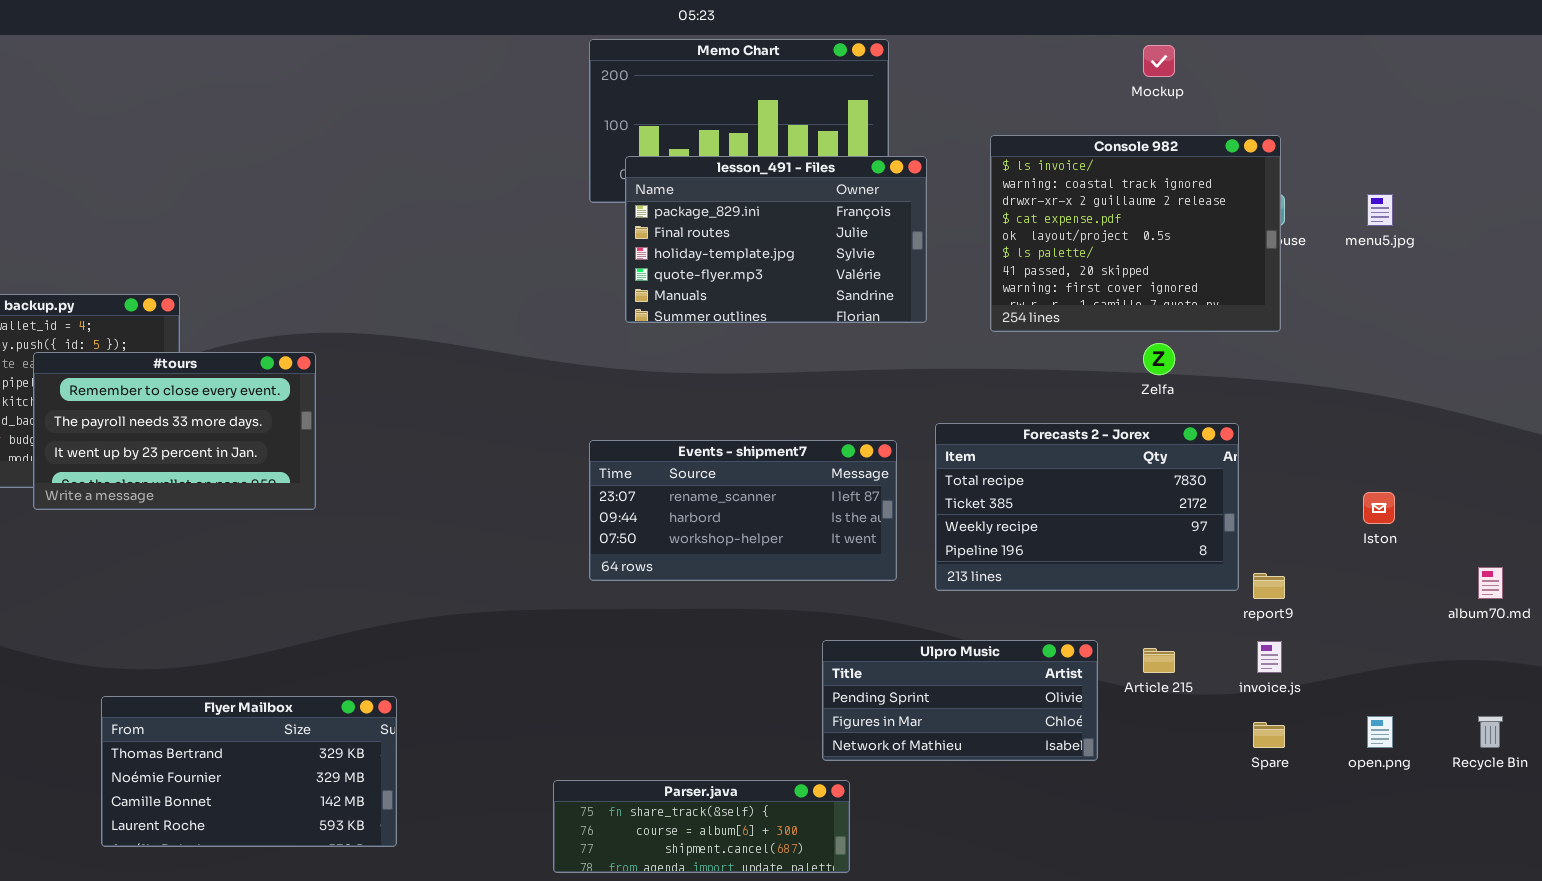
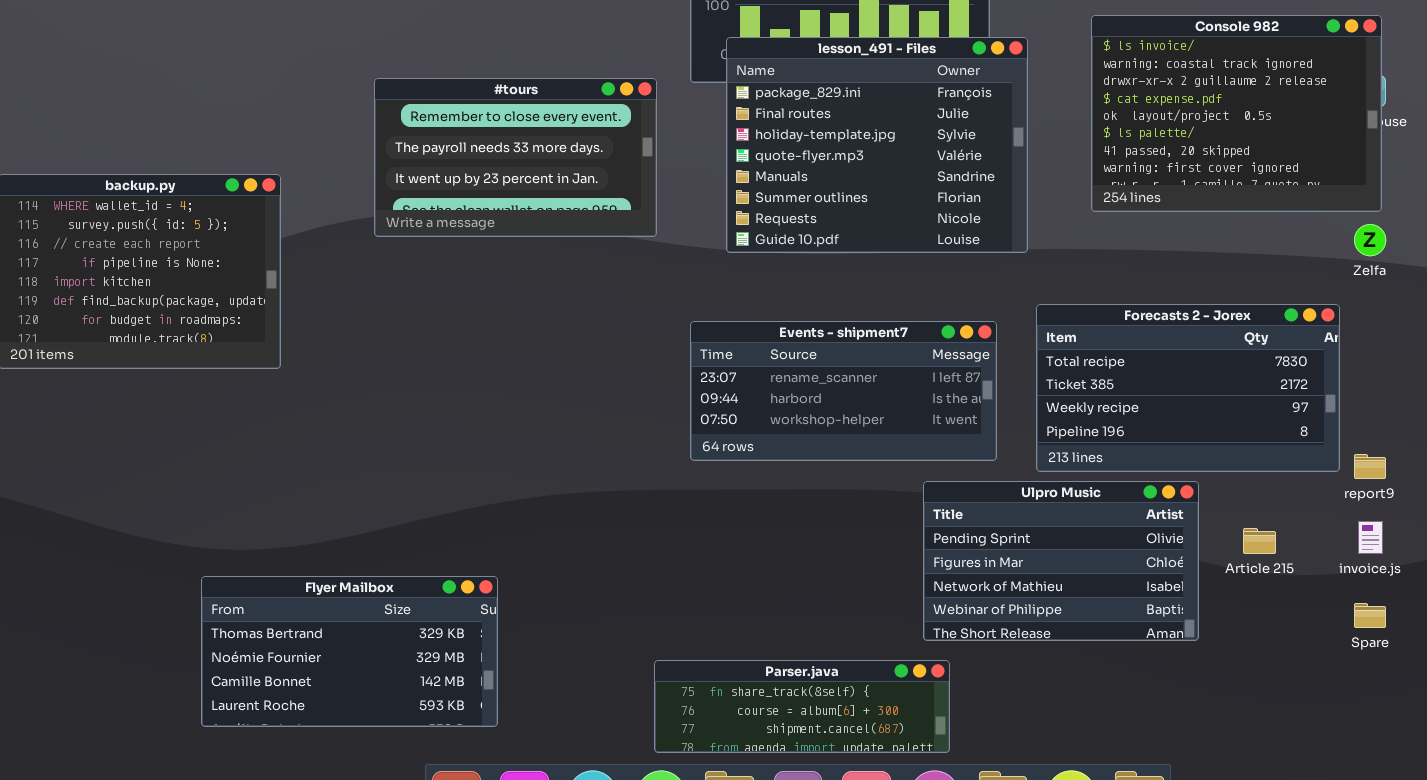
lesson_491 - Files: [625,156,927,323] -> [726,37,1028,253], resized
Zelfa: [1143,343,1175,375] -> [1354,224,1386,256], moved
#tours: [33,352,316,510] -> [374,78,657,237], moved
Ulpro Music: [822,640,1098,761] -> [923,481,1199,641], resized

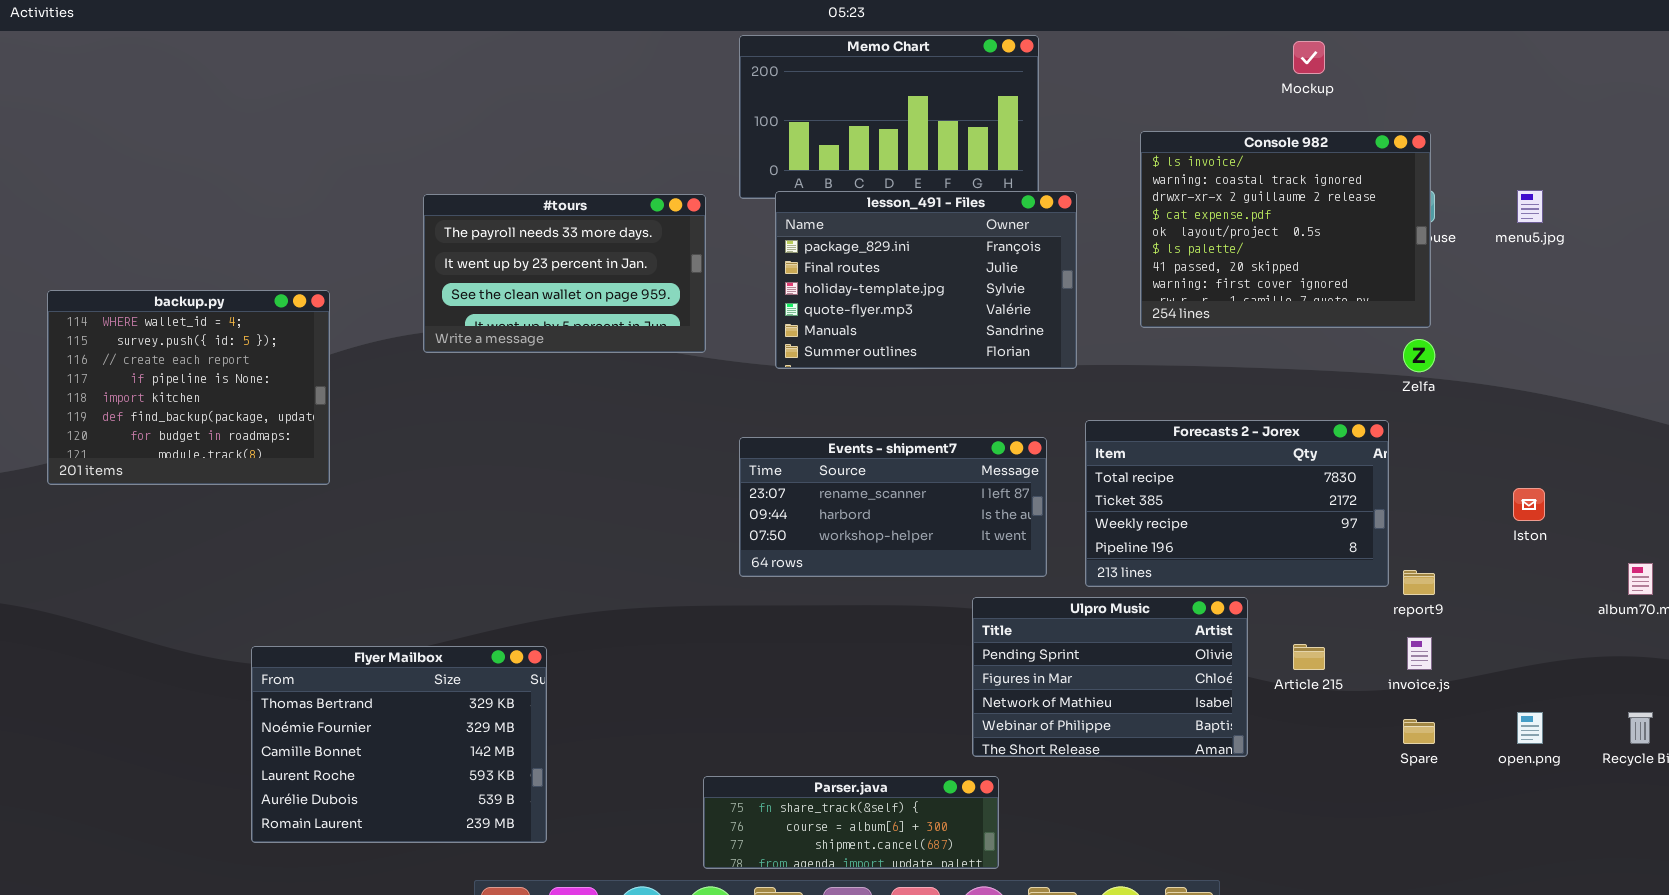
lesson_491 - Files: [726,37,1028,253] -> [775,191,1077,369], resized
#tours: [374,78,657,237] -> [423,194,706,353], scrolled down 1 row
Flyer Mailbox: [201,576,498,727] -> [251,646,547,843], resized

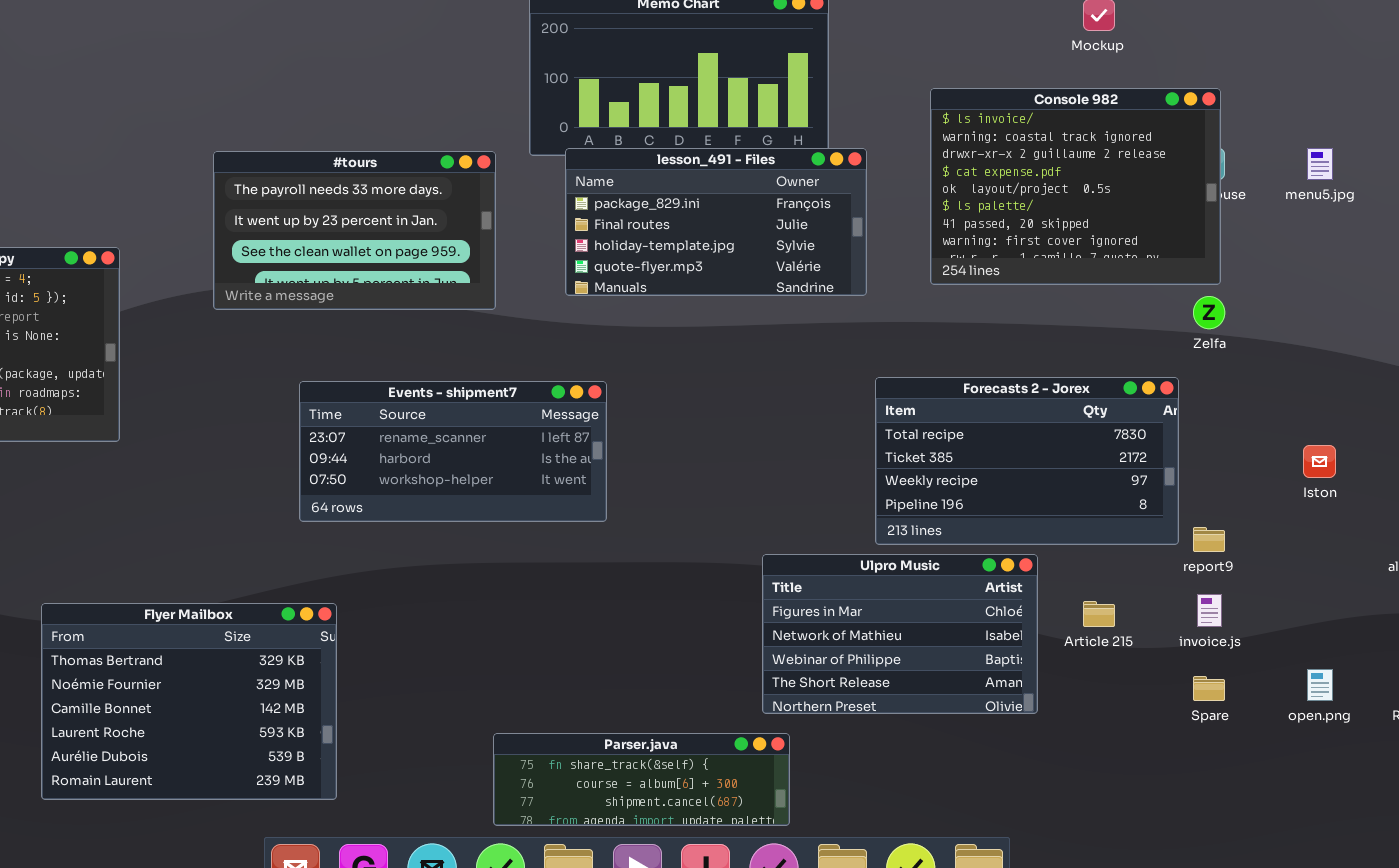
lesson_491 - Files: [775,191,1077,369] -> [565,148,867,296], resized
Events - shipment7: [739,437,1047,577] -> [299,381,607,522], moved
Ulpro Music: [972,597,1248,757] -> [762,554,1038,714], scrolled down 1 row

